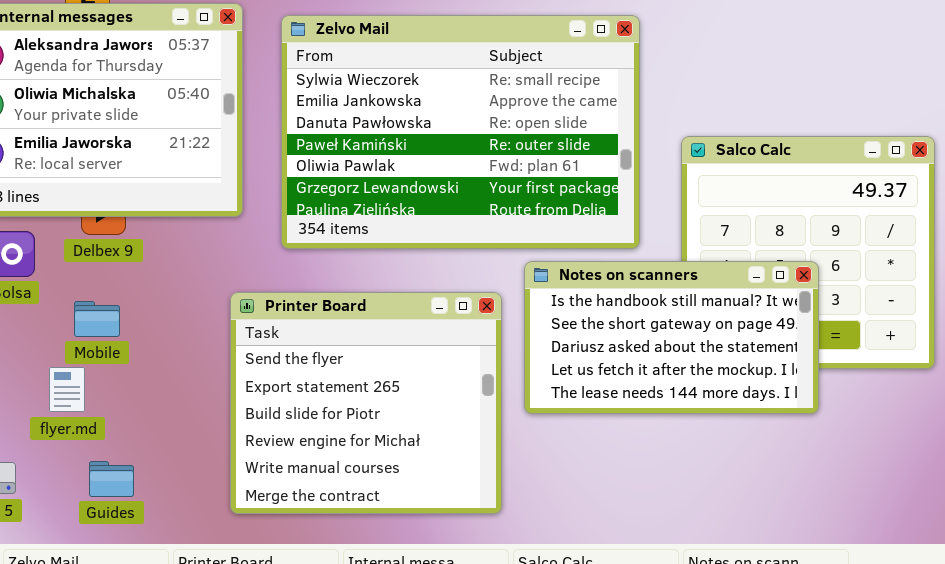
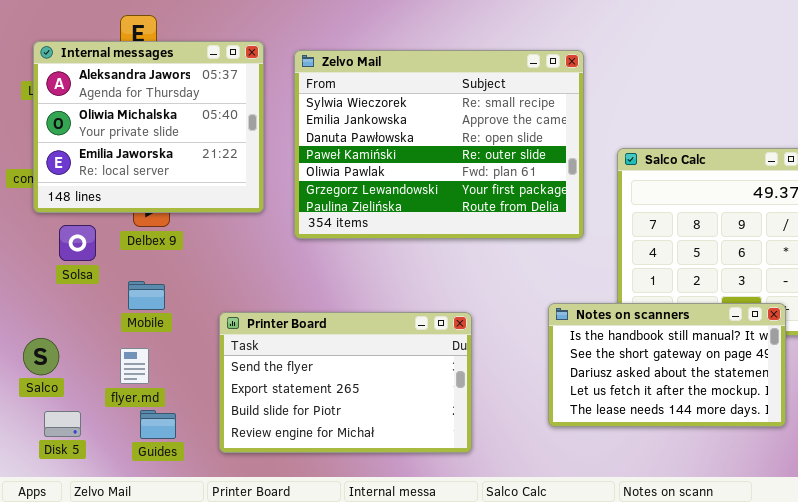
Notes on scanners: [524,261,819,414] -> [548,303,786,427], moved
Printer Board: [230,292,502,514] -> [219,312,472,453], resized
flyer.md: [49,367,85,412] -> [120,348,149,384], moved

